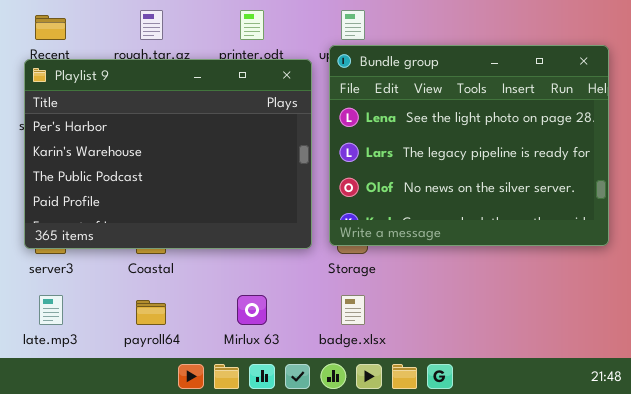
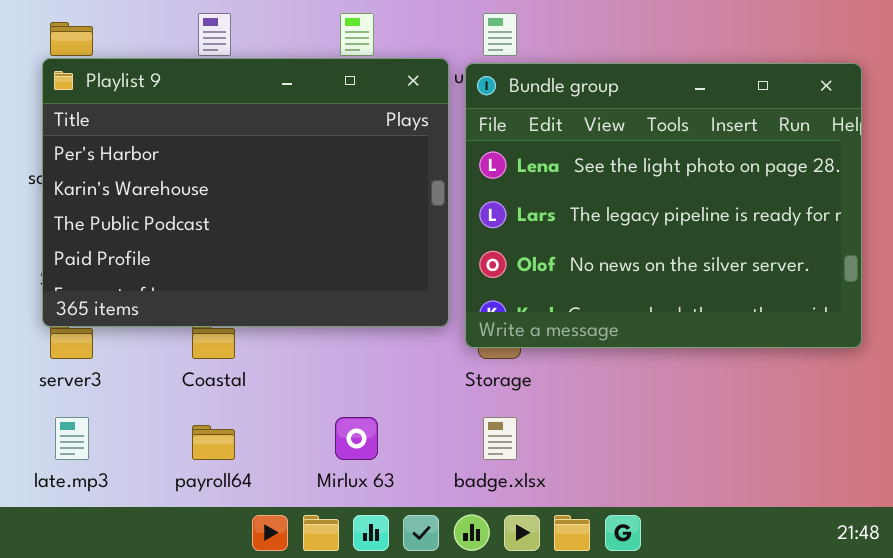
Playlist 9: [24,59,312,249] -> [42,58,449,327], moved

